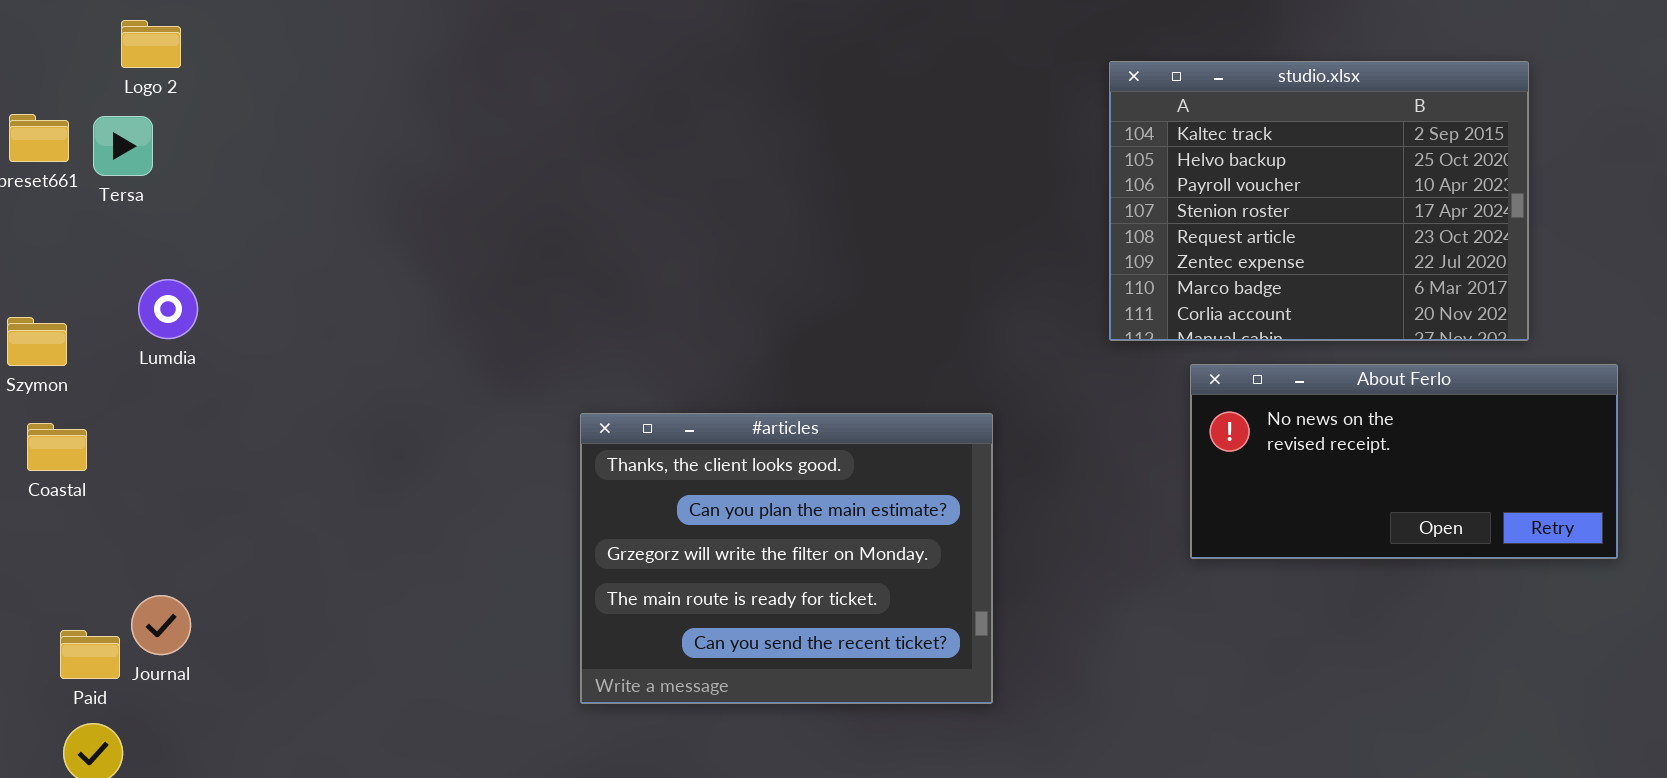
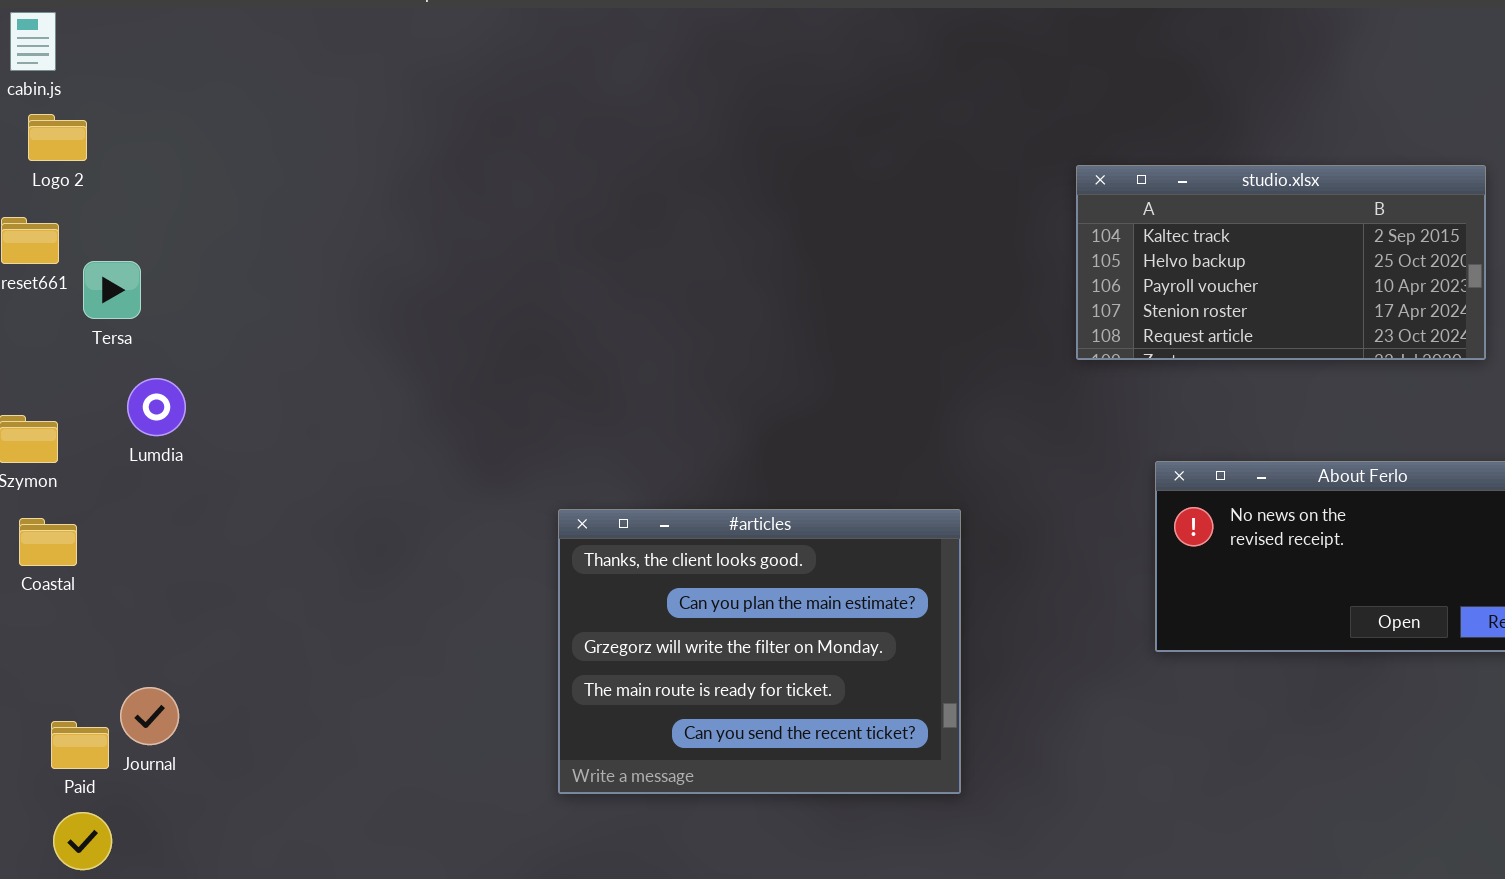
Logo 2: [121,20,181,68] -> [28,114,87,161], moved
studio.xlsx: [1109,61,1529,341] -> [1076,165,1486,360], resized
Tersa: [93,116,153,176] -> [83,261,141,319], moved

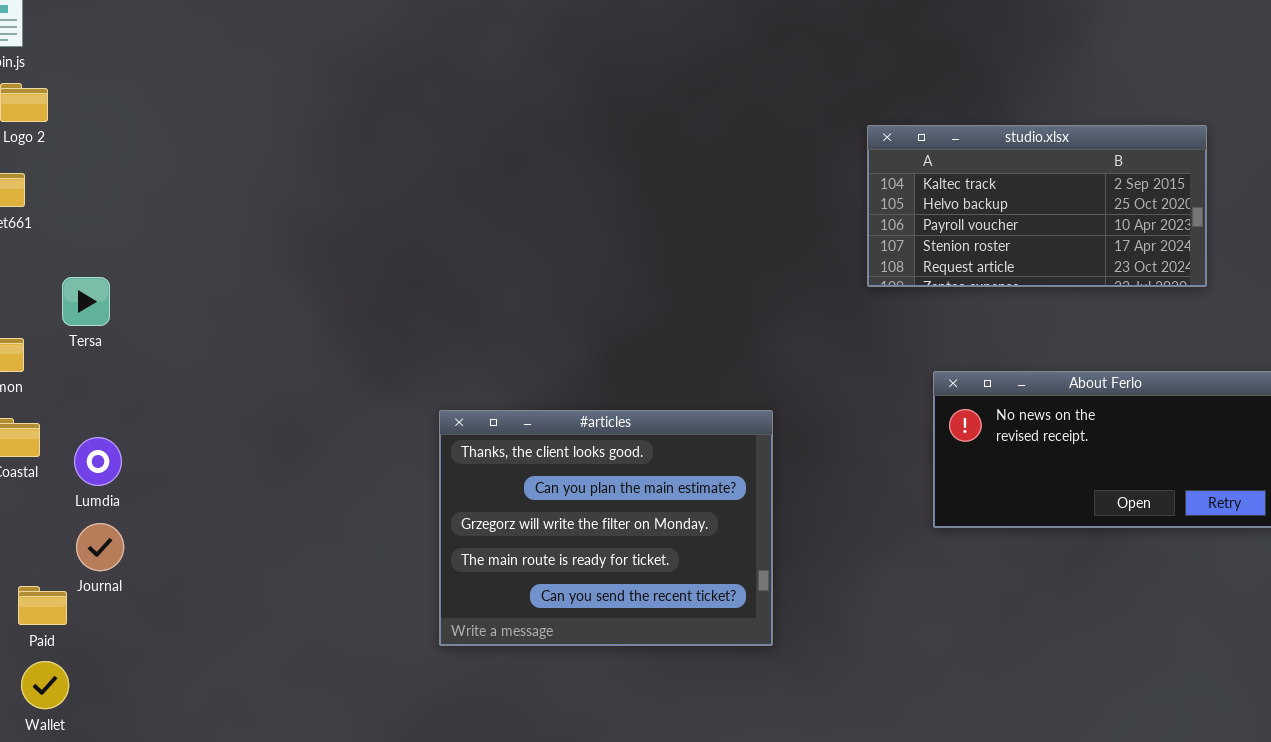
Tersa: [83,261,141,319] -> [62,277,110,326], moved
Lumdia: [127,378,186,436] -> [74,437,122,486], moved
Journal: [120,687,179,745] -> [76,523,124,571], moved

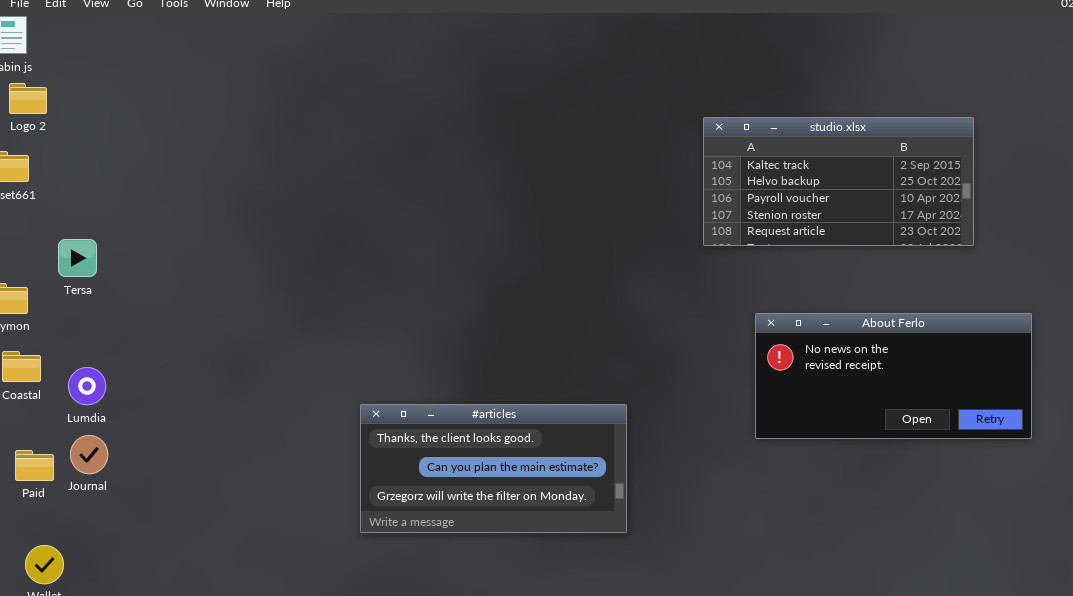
#articles: [439,410,773,646] -> [360,404,627,533], resized
Paid: [18,586,67,625] -> [15,450,54,481], moved

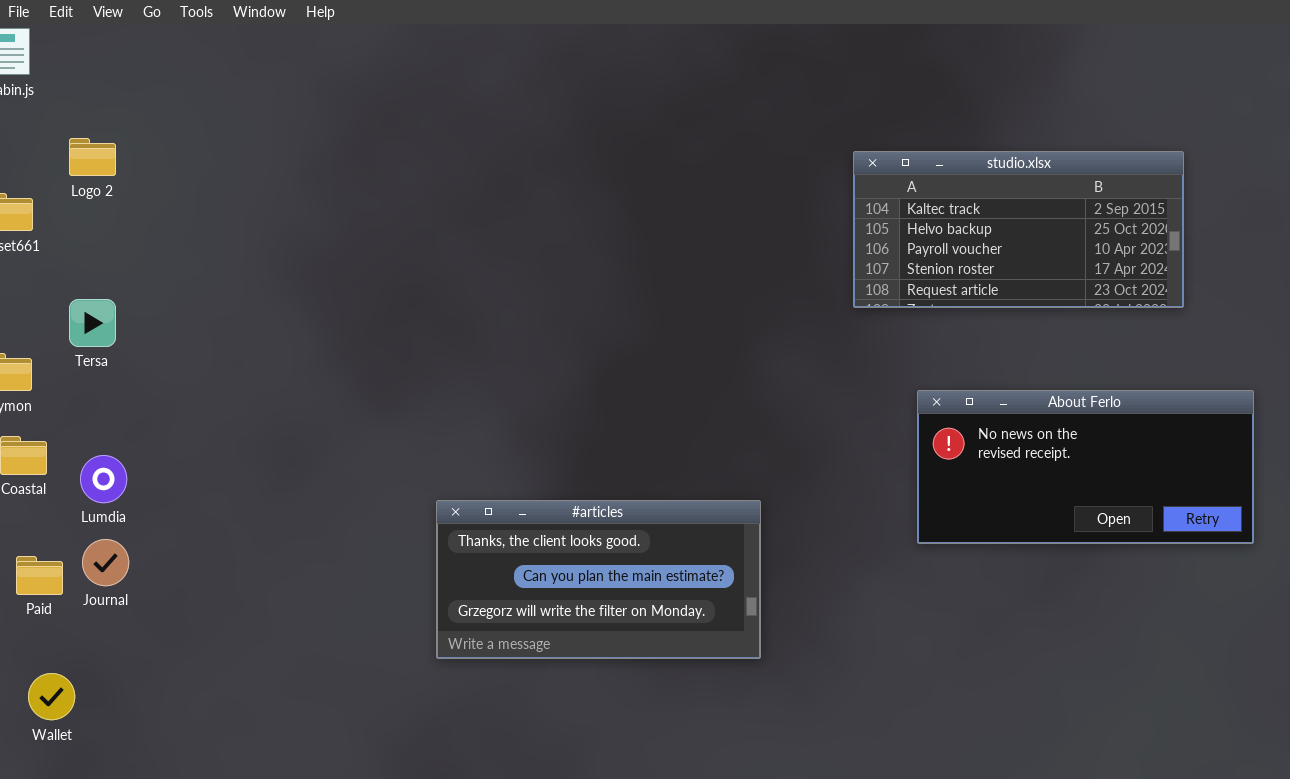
Logo 2: [9,83,47,114] -> [69,138,116,176], moved

